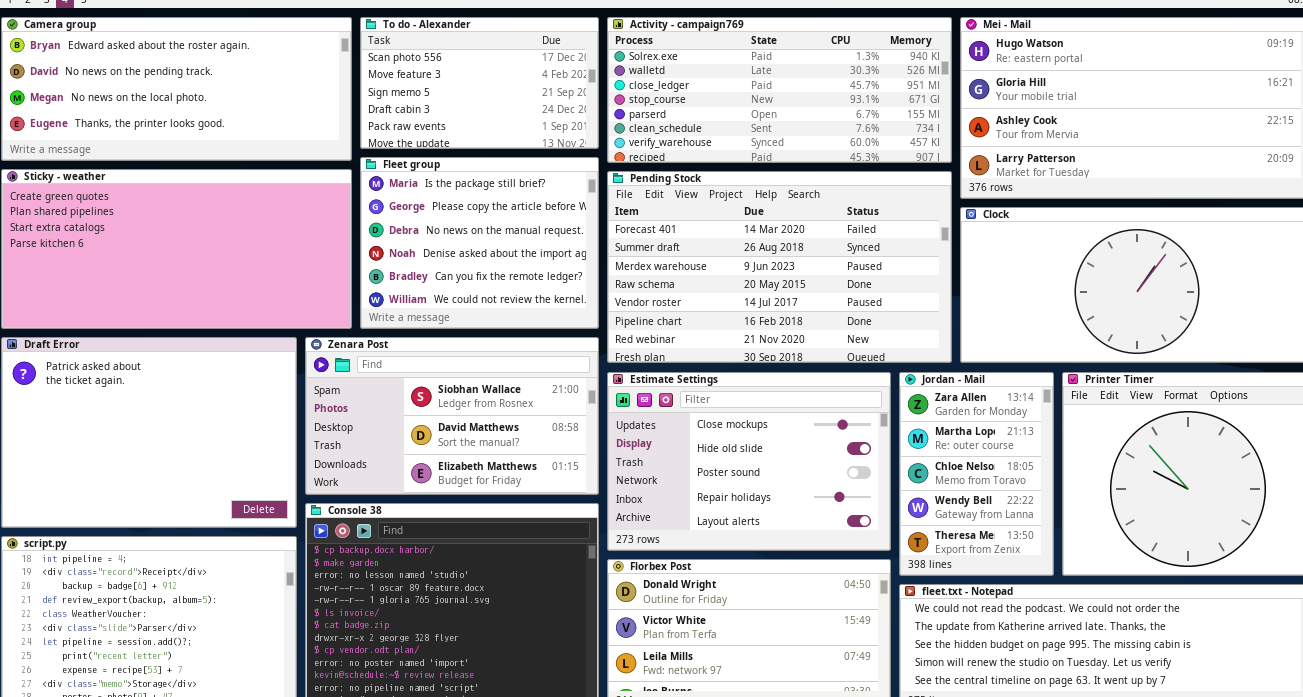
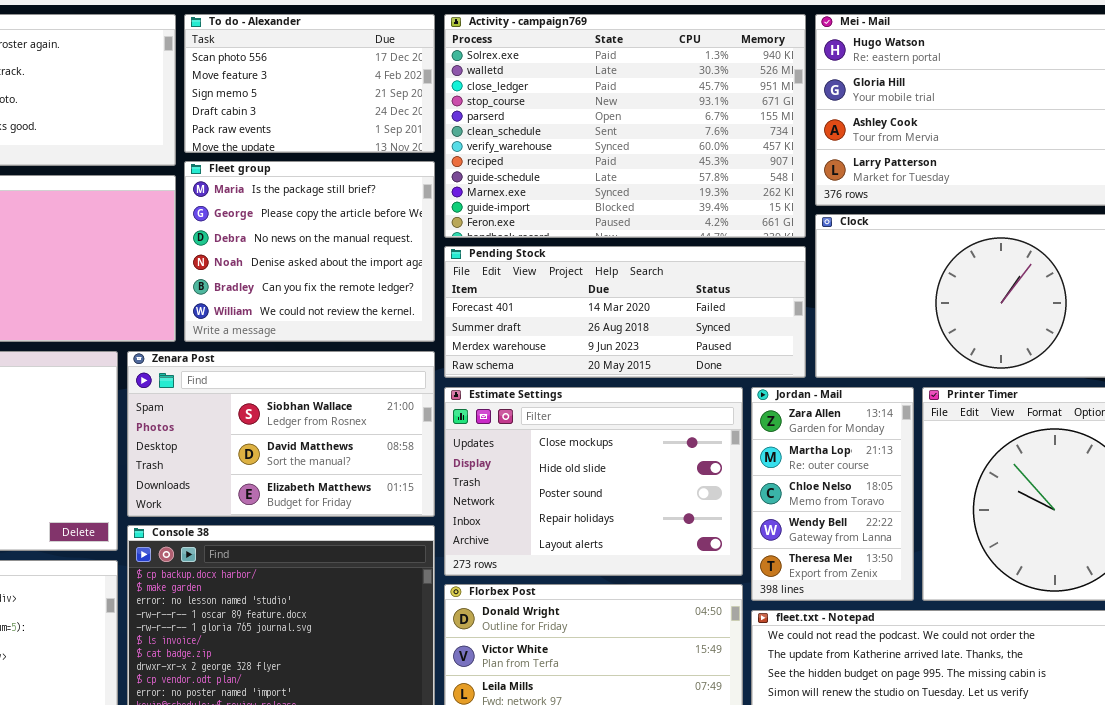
Activity - campaign769: [607,17,952,163] -> [444,14,806,238], resized
Pending Stock: [607,171,952,363] -> [444,246,806,378], resized

